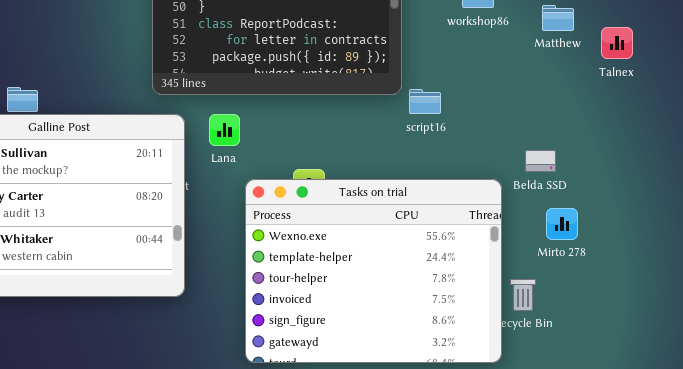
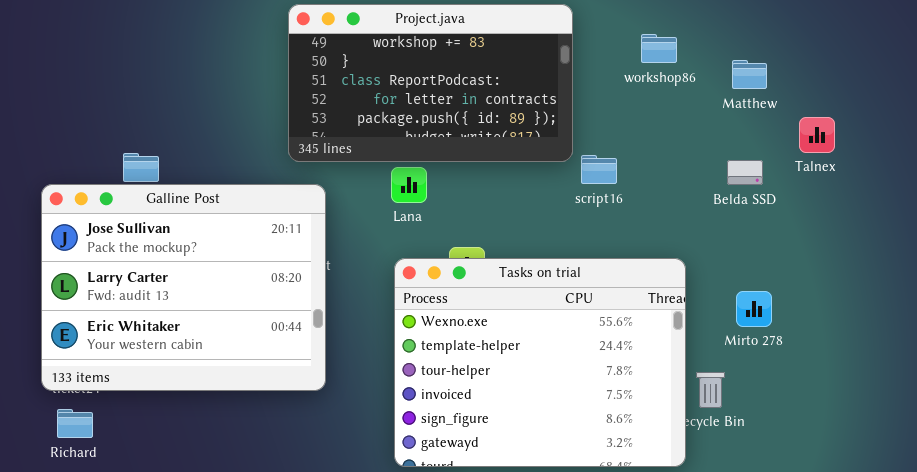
Talnex: [601,27,633,59] -> [799,117,835,153], moved
Lana: [209,114,240,146] -> [391,167,427,203], moved
Belda SSD: [525,150,556,172] -> [727,160,763,185], moved

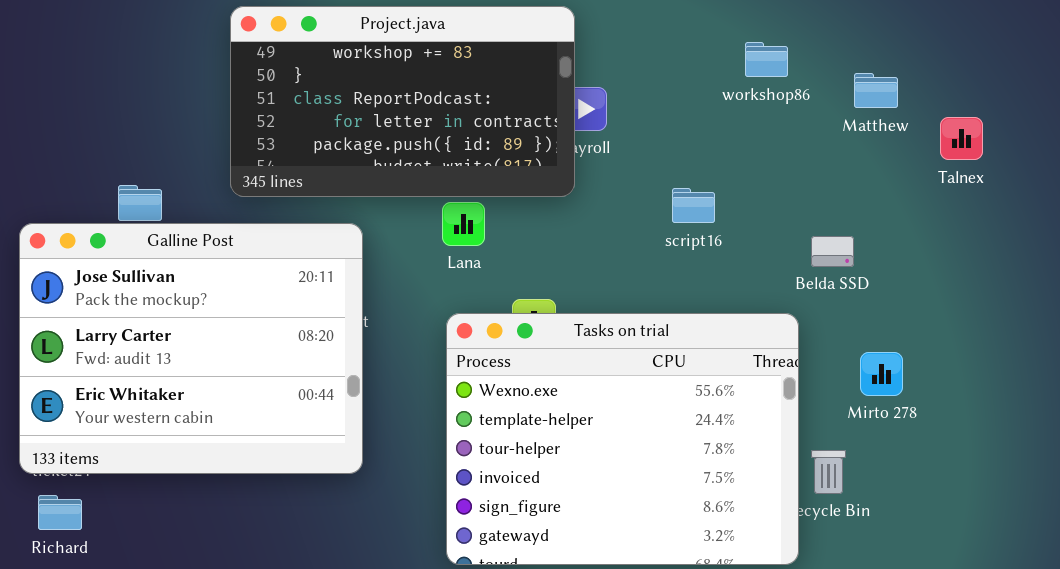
Project.java: [288,4,573,162] -> [230,6,575,197], moved
Talnex: [799,117,835,153] -> [940,117,983,160], moved
Belda SSD: [727,160,763,185] -> [811,236,854,267], moved

